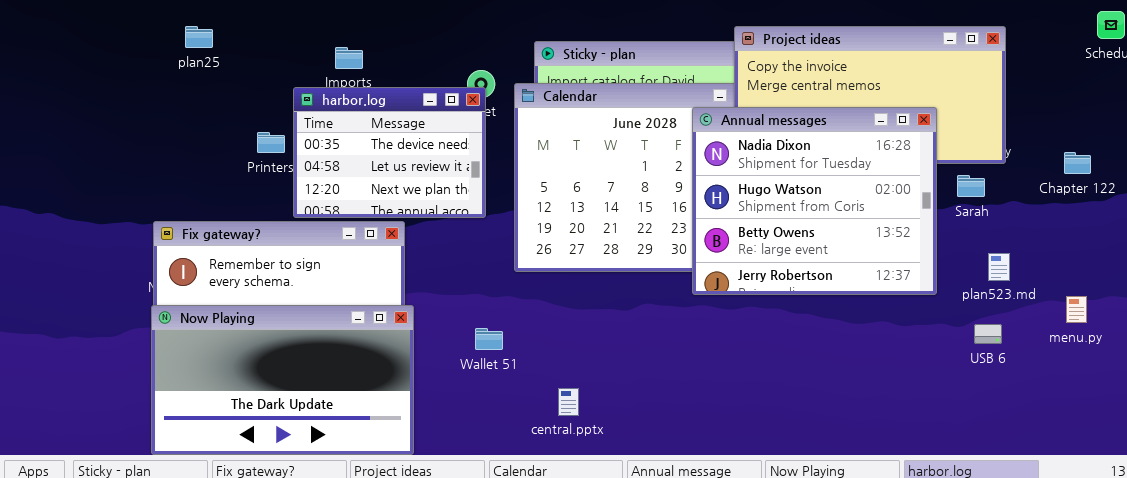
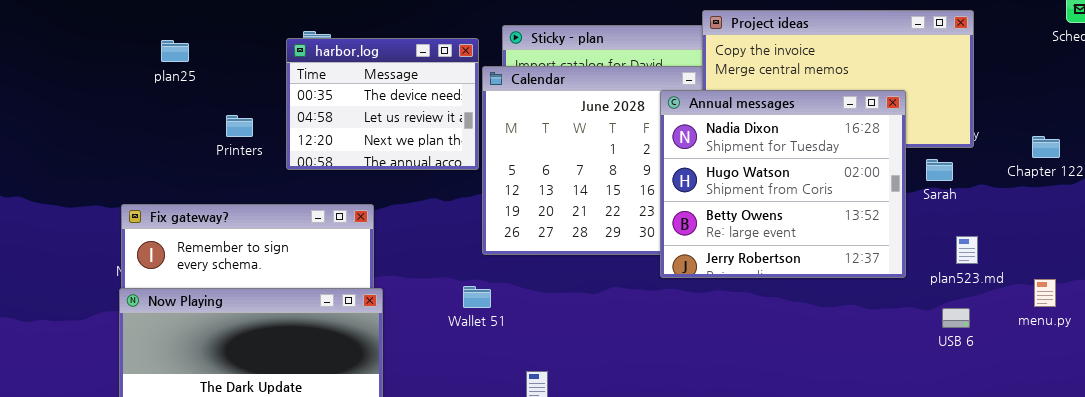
plan25: [185,26,213,48] -> [161,40,189,62], moved
harbor.log: [293,87,486,218] -> [286,38,479,170], moved
Wallet 51: [475,328,503,350] -> [463,286,491,308], moved

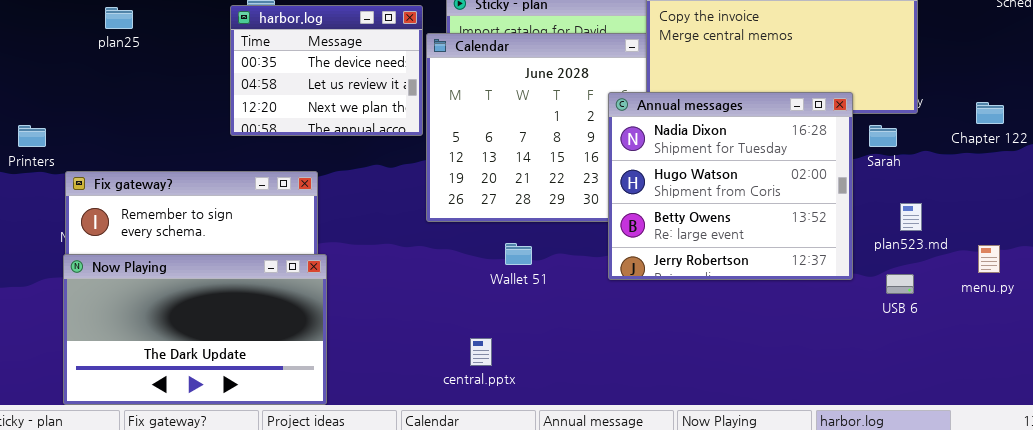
Annual messages: [660,90,906,278] -> [608,92,853,280], moved
Printers: [226,115,253,137] -> [18,125,46,147], moved
Wallet 51: [463,286,491,308] -> [505,243,532,265], moved

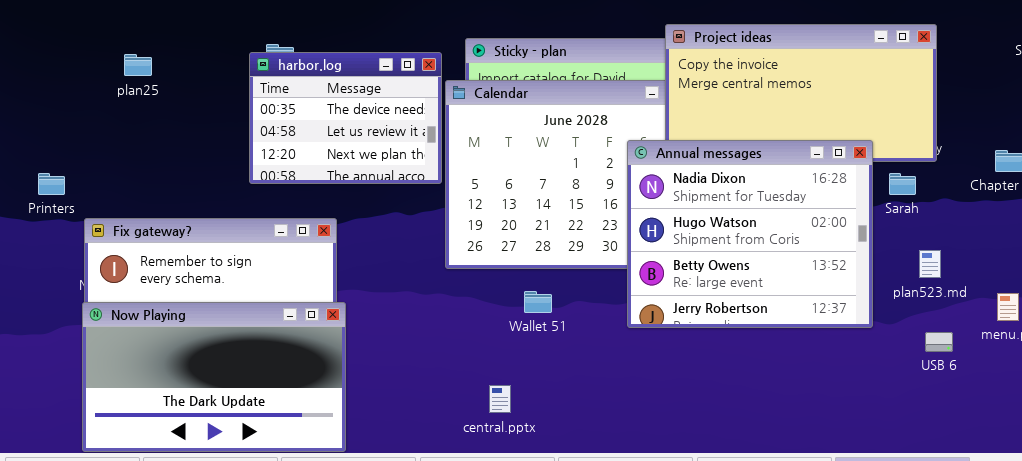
USB 6: [886,274,914,294] -> [925,332,953,352], moved

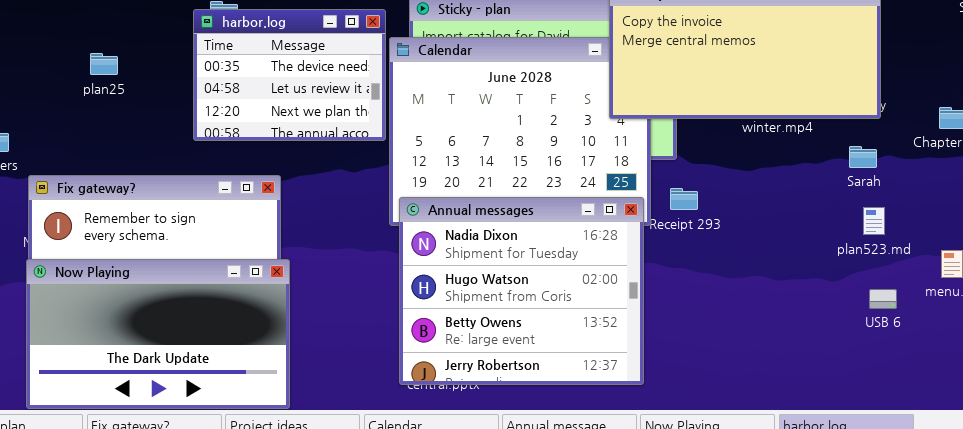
plan25: [124,54,152,76] -> [90,53,118,75], moved
Annual messages: [627,140,873,328] -> [399,197,644,385], moved
Sarah: [889,173,916,195] -> [849,146,877,168], moved

